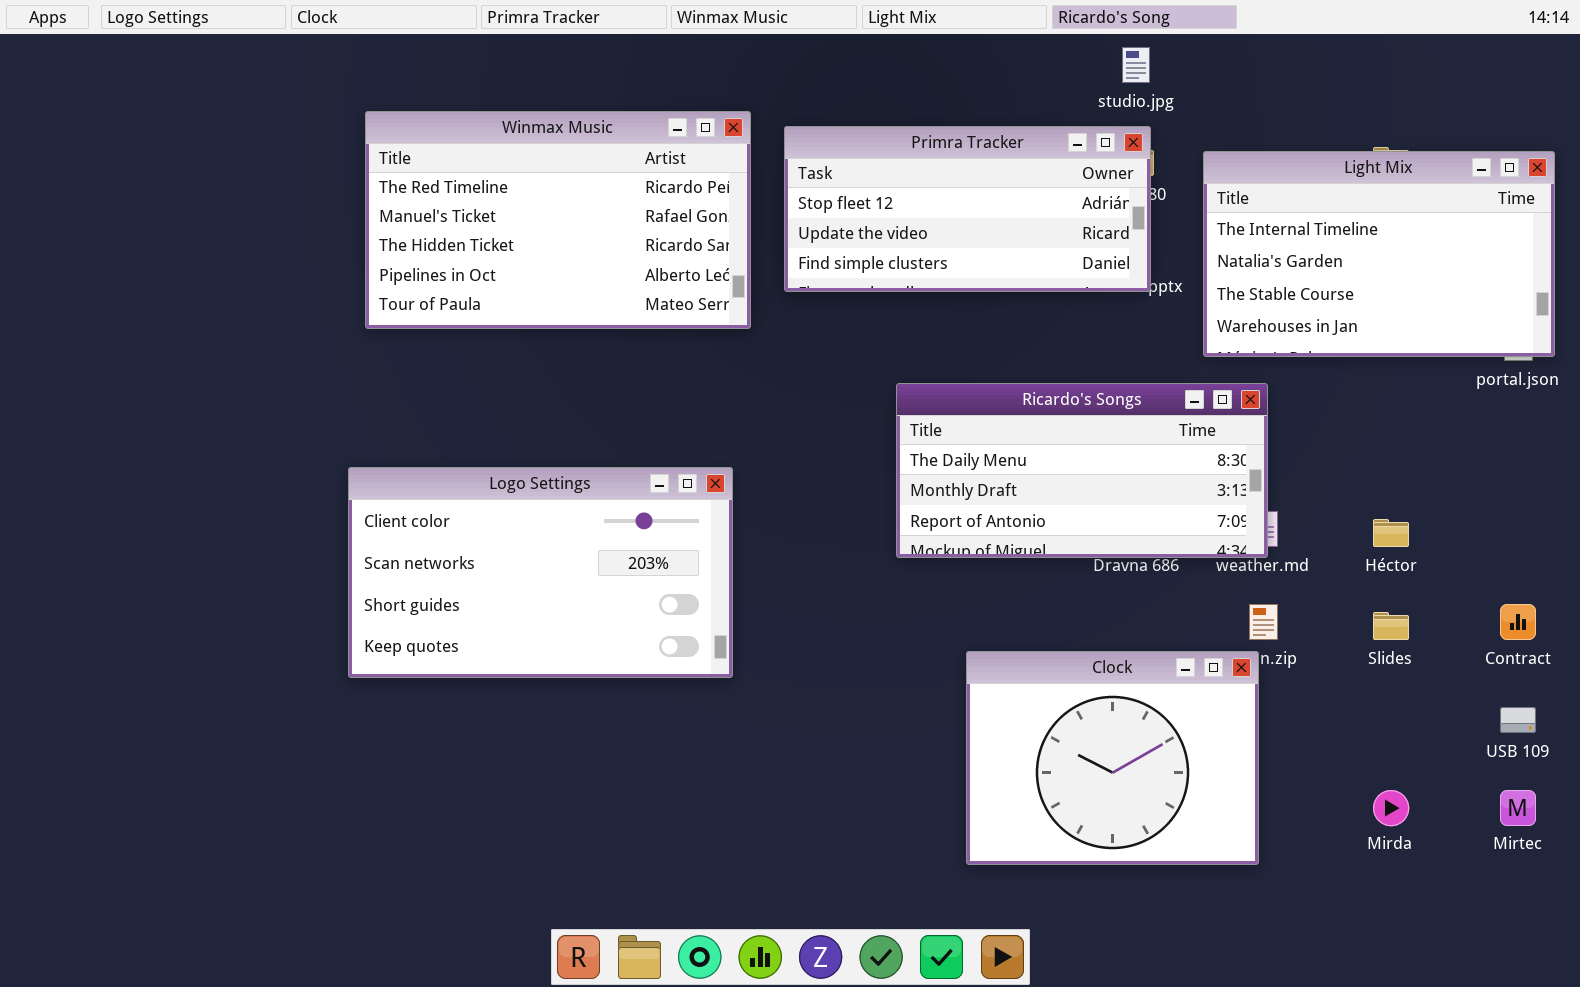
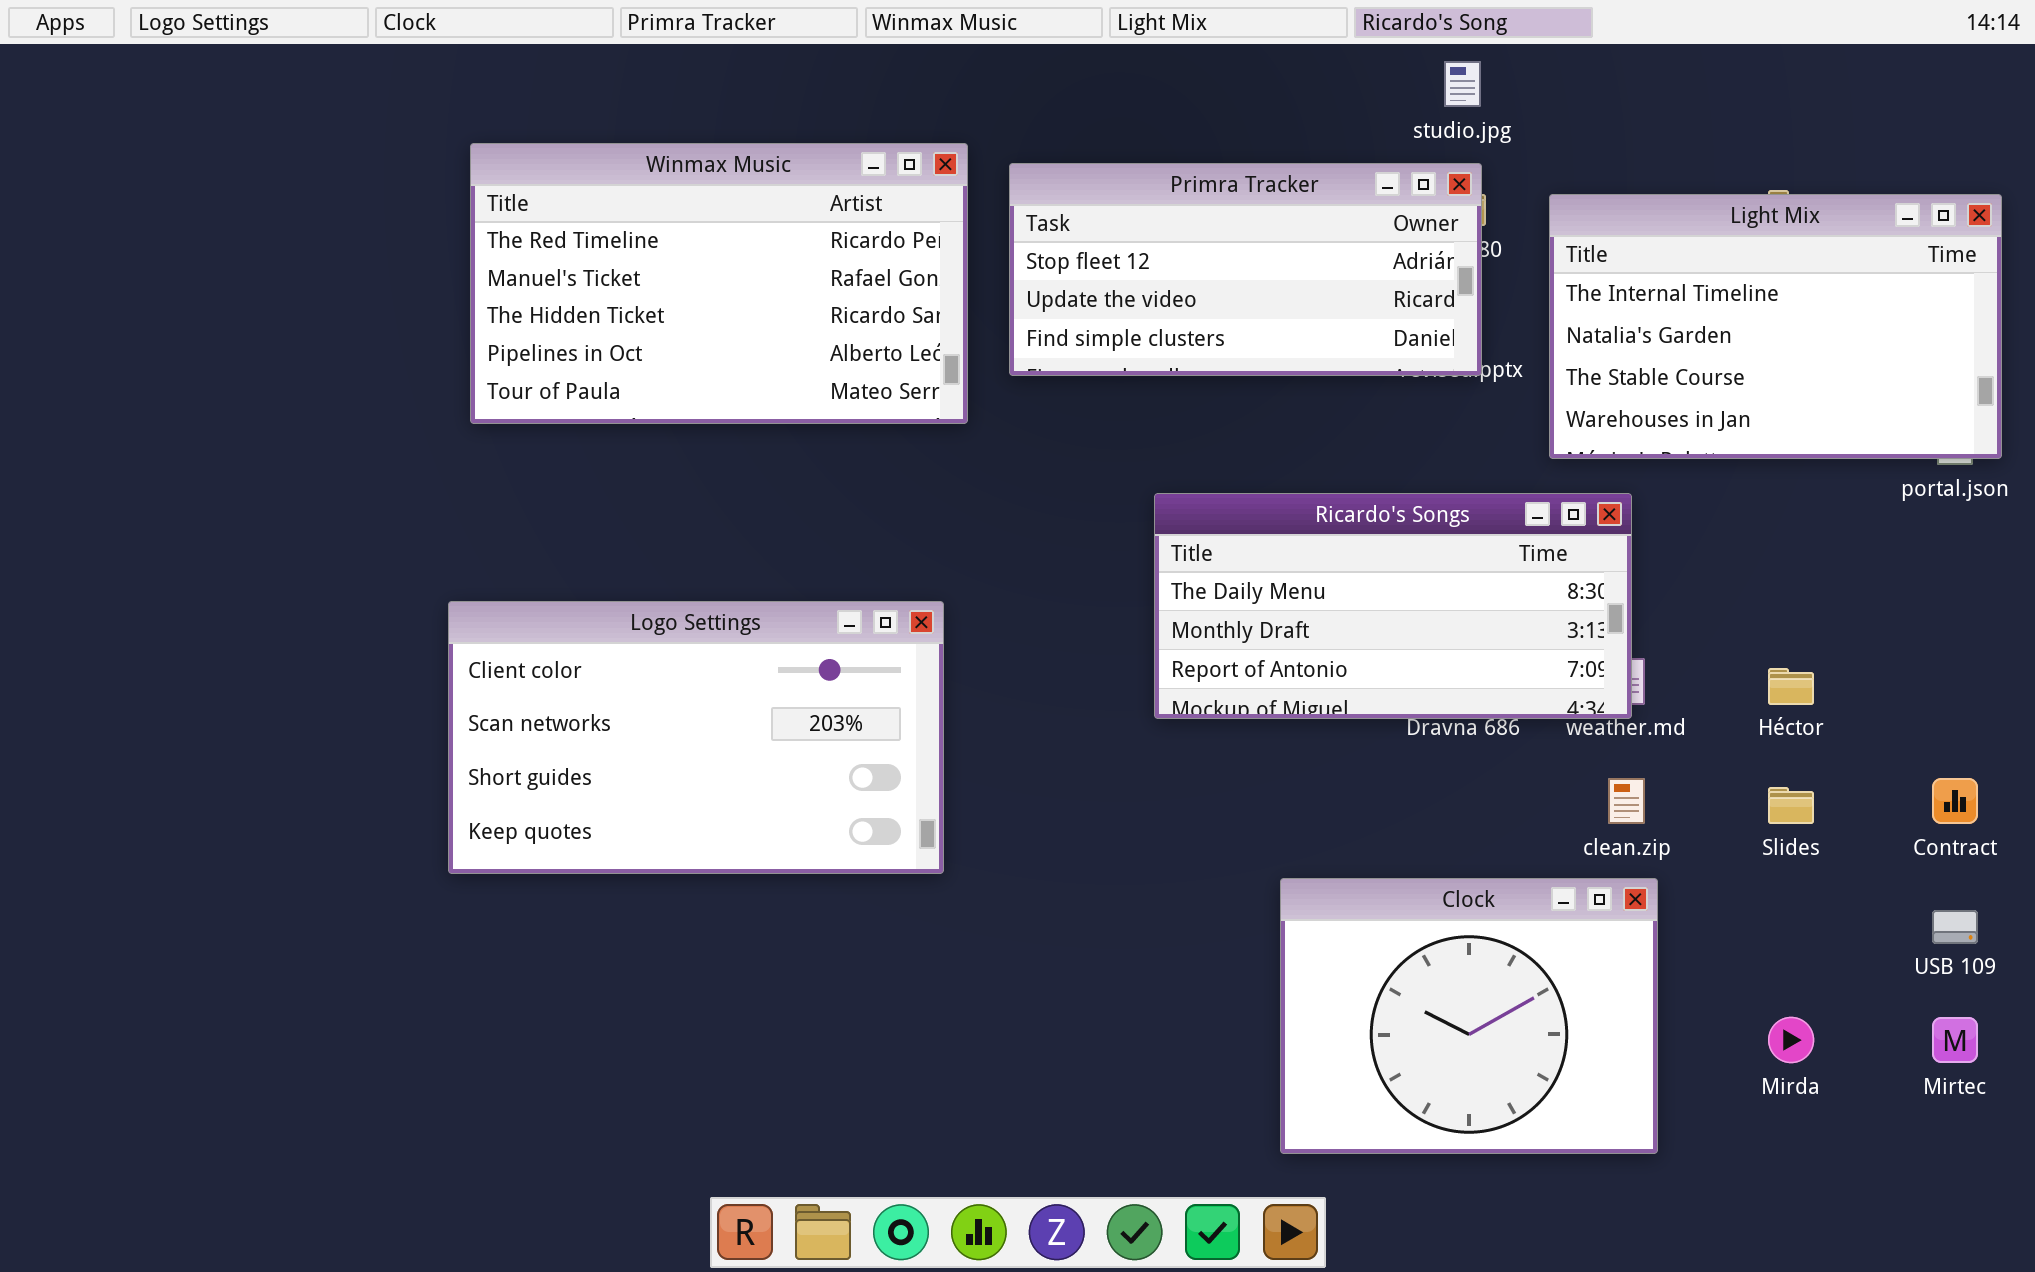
Clock: [966,651,1259,865] -> [1280,878,1658,1154], moved

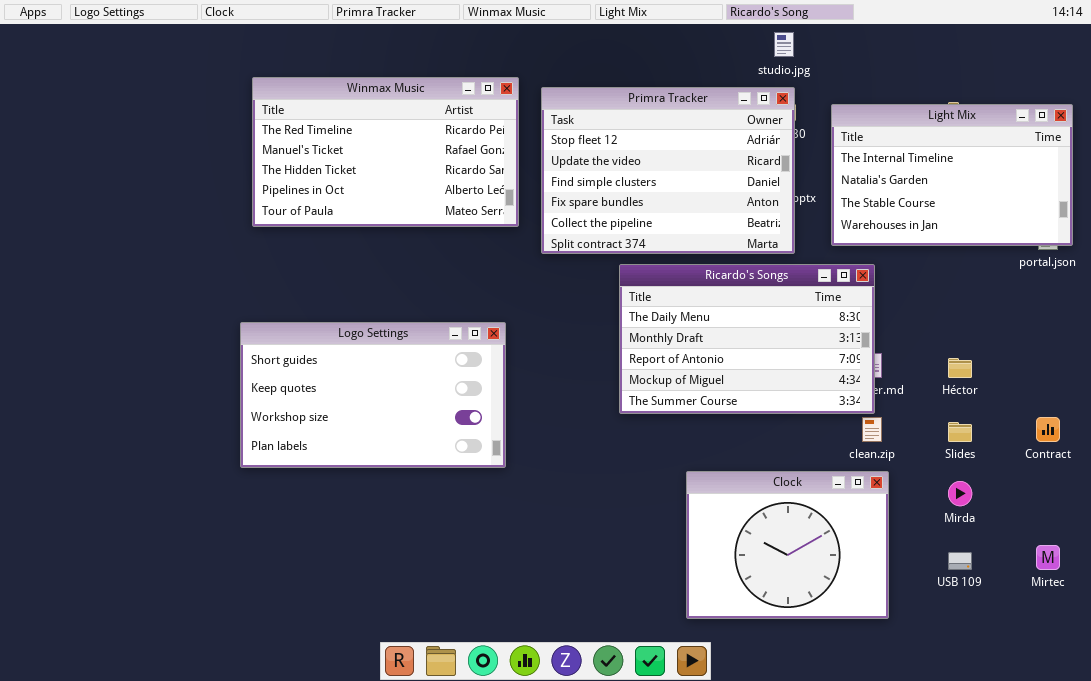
Primra Tracker: [1009,163,1482,376] -> [541,87,795,254], resized
Ricardo's Songs: [1154,493,1632,719] -> [619,264,875,414], resized
Logo Settings: [448,601,944,874] -> [240,322,506,468], scrolled down 2 rows
USB 109: [1932,910,1978,944] -> [948,552,972,570], moved
Mirda: [1768,1017,1814,1063] -> [948,481,972,506], moved

